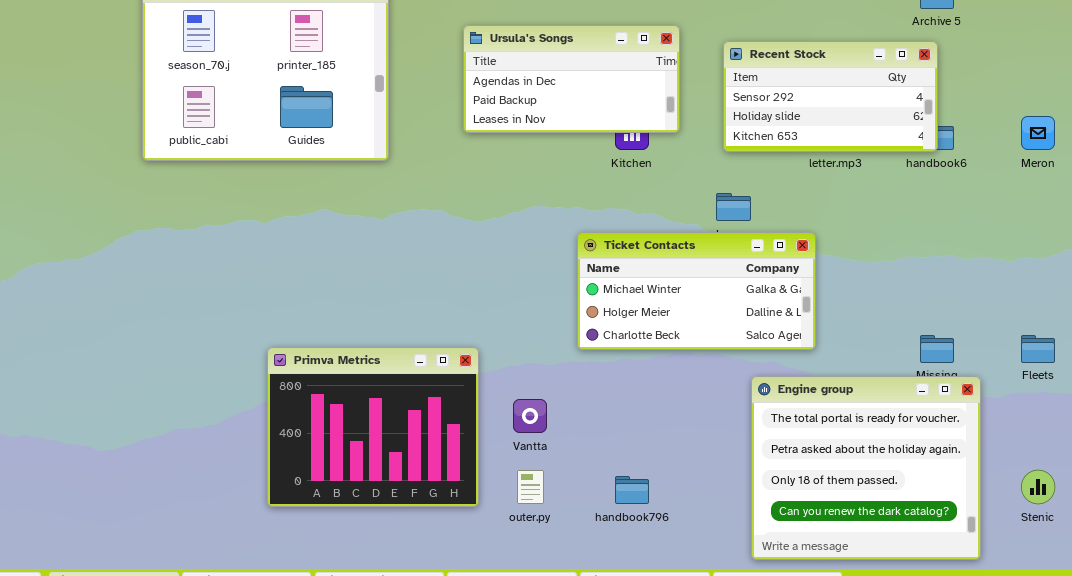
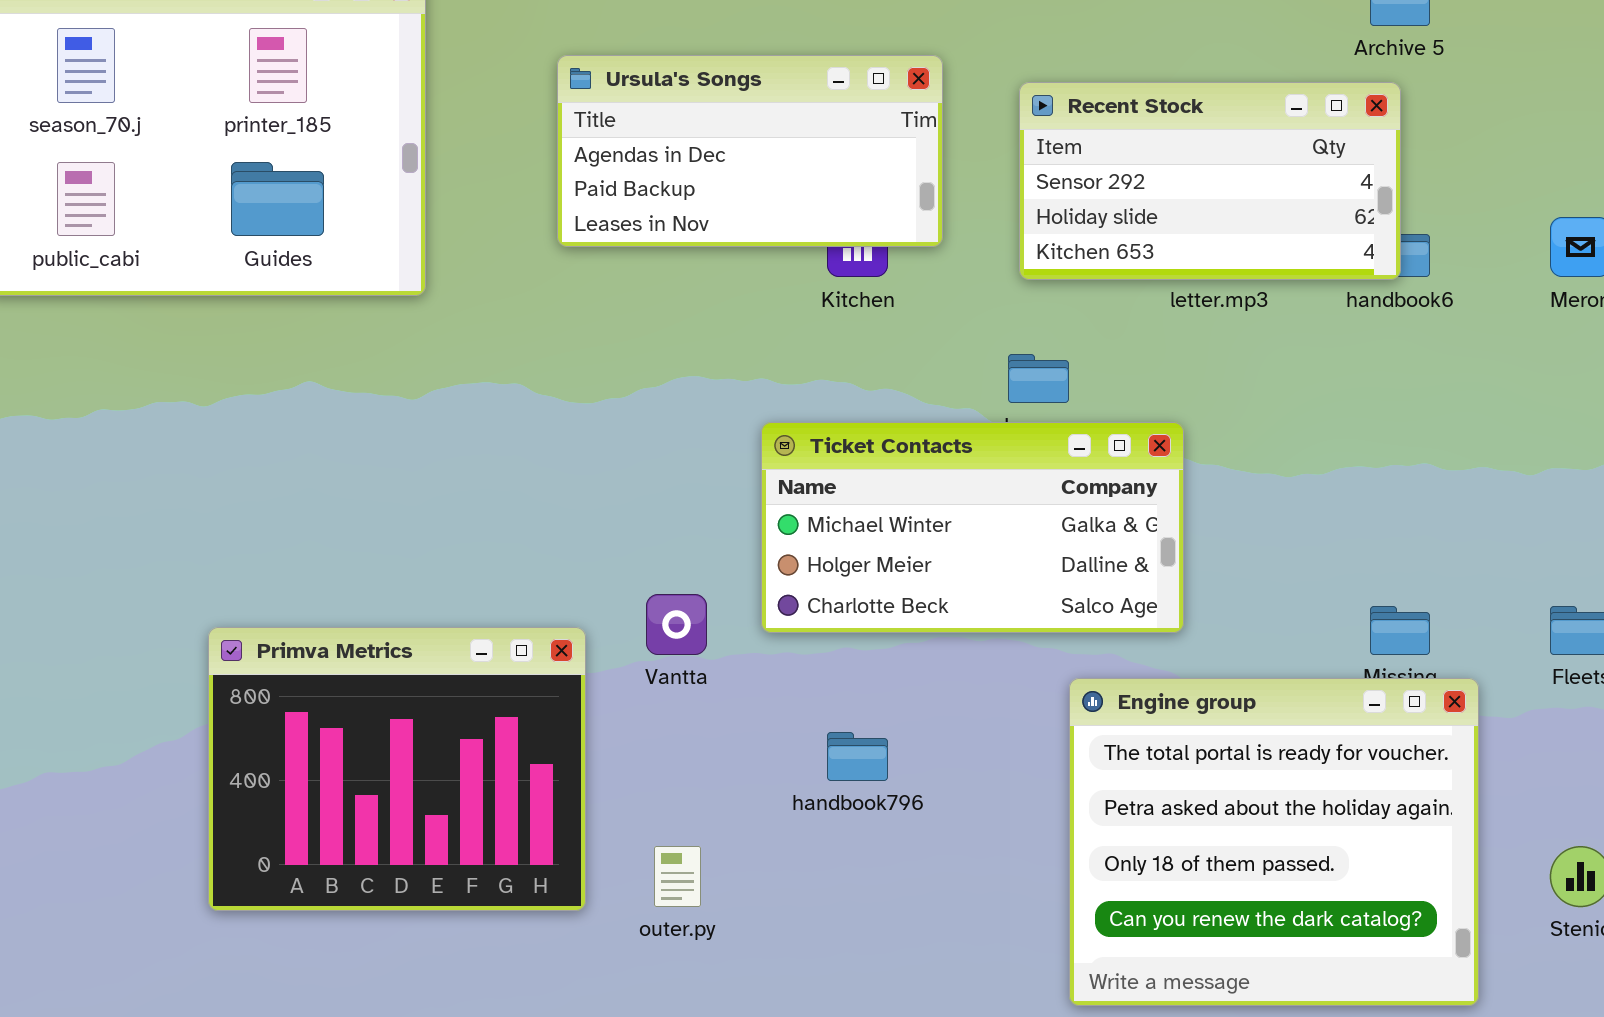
Vantta: [513,399,547,433] -> [646,594,707,655], moved
handbook796: [615,476,649,504] -> [827,732,888,781], moved

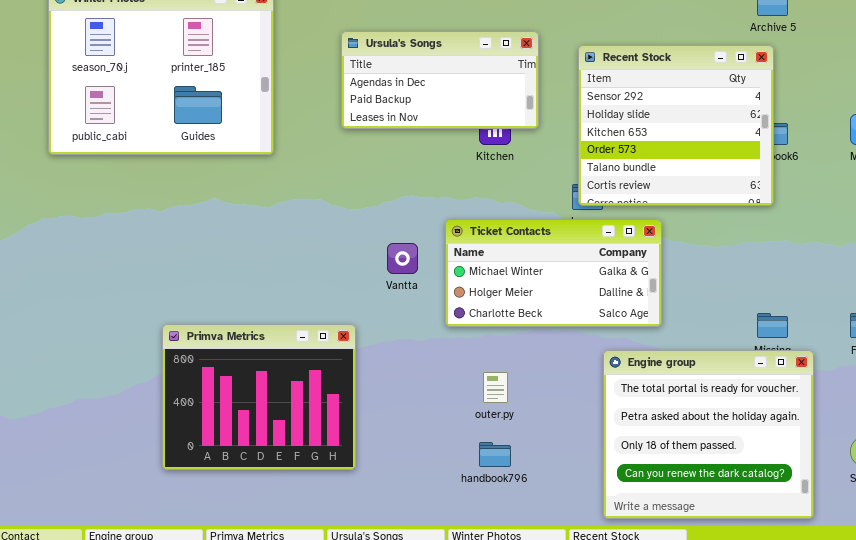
Recent Stock: [1019,82,1401,280] -> [578,45,774,206], resized
Vantta: [646,594,707,655] -> [387,243,418,274], moved
handbook796: [827,732,888,781] -> [479,442,511,467], moved
outer.py: [654,846,701,907] -> [483,372,508,403], moved

